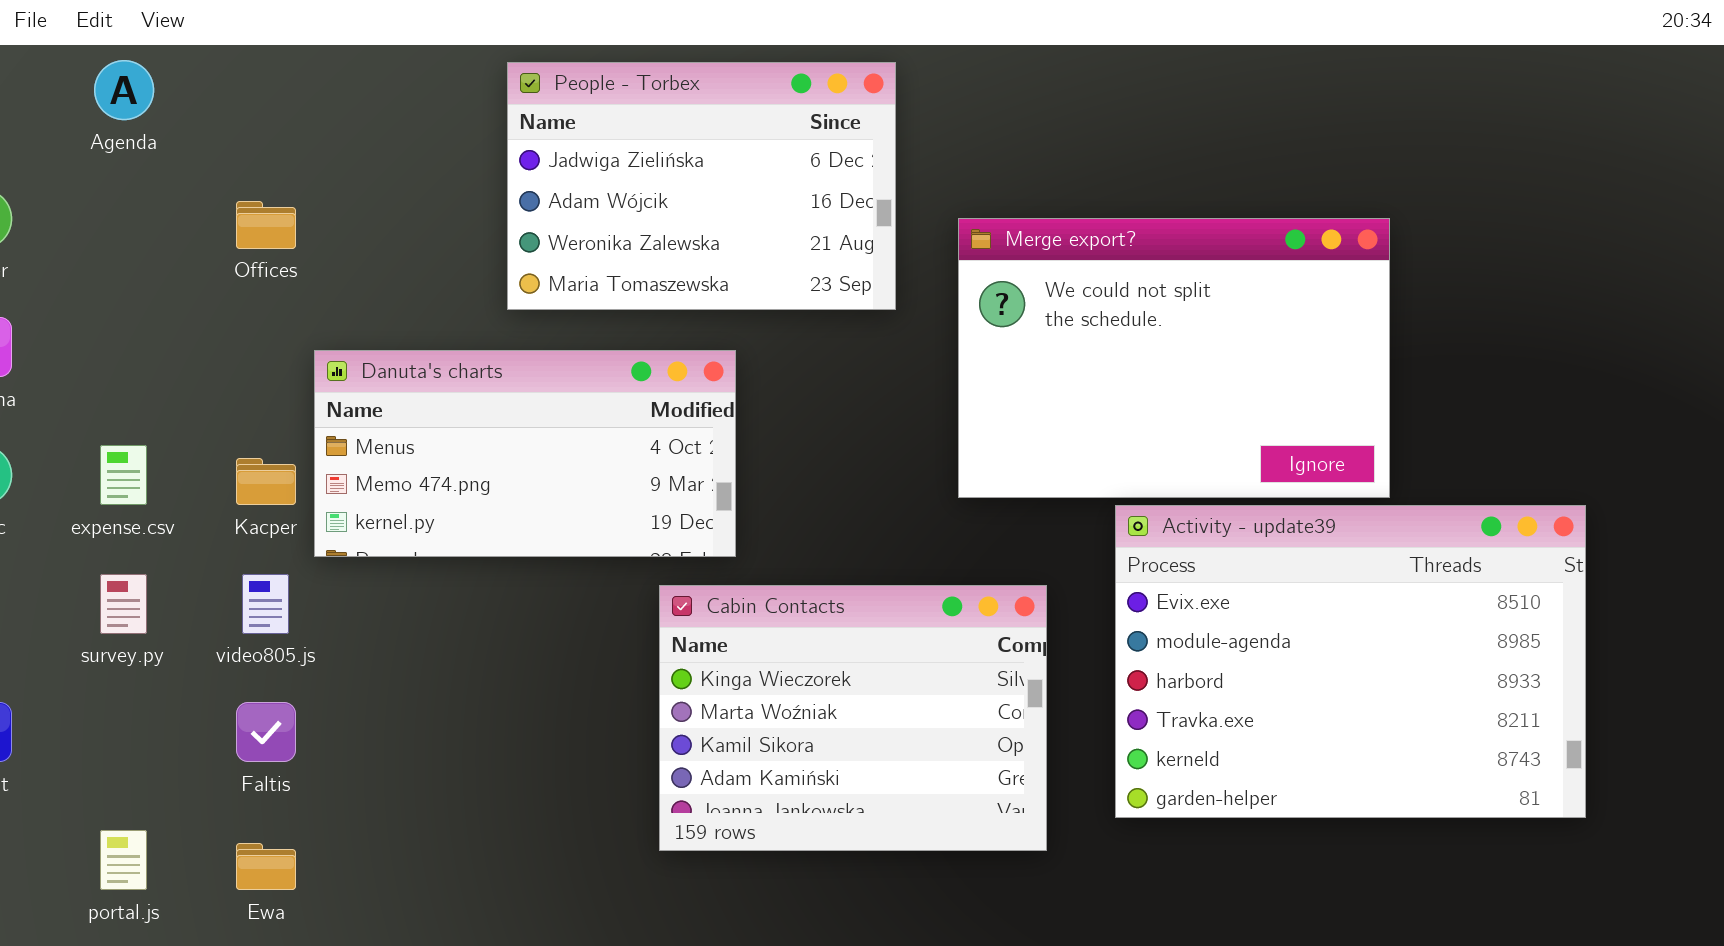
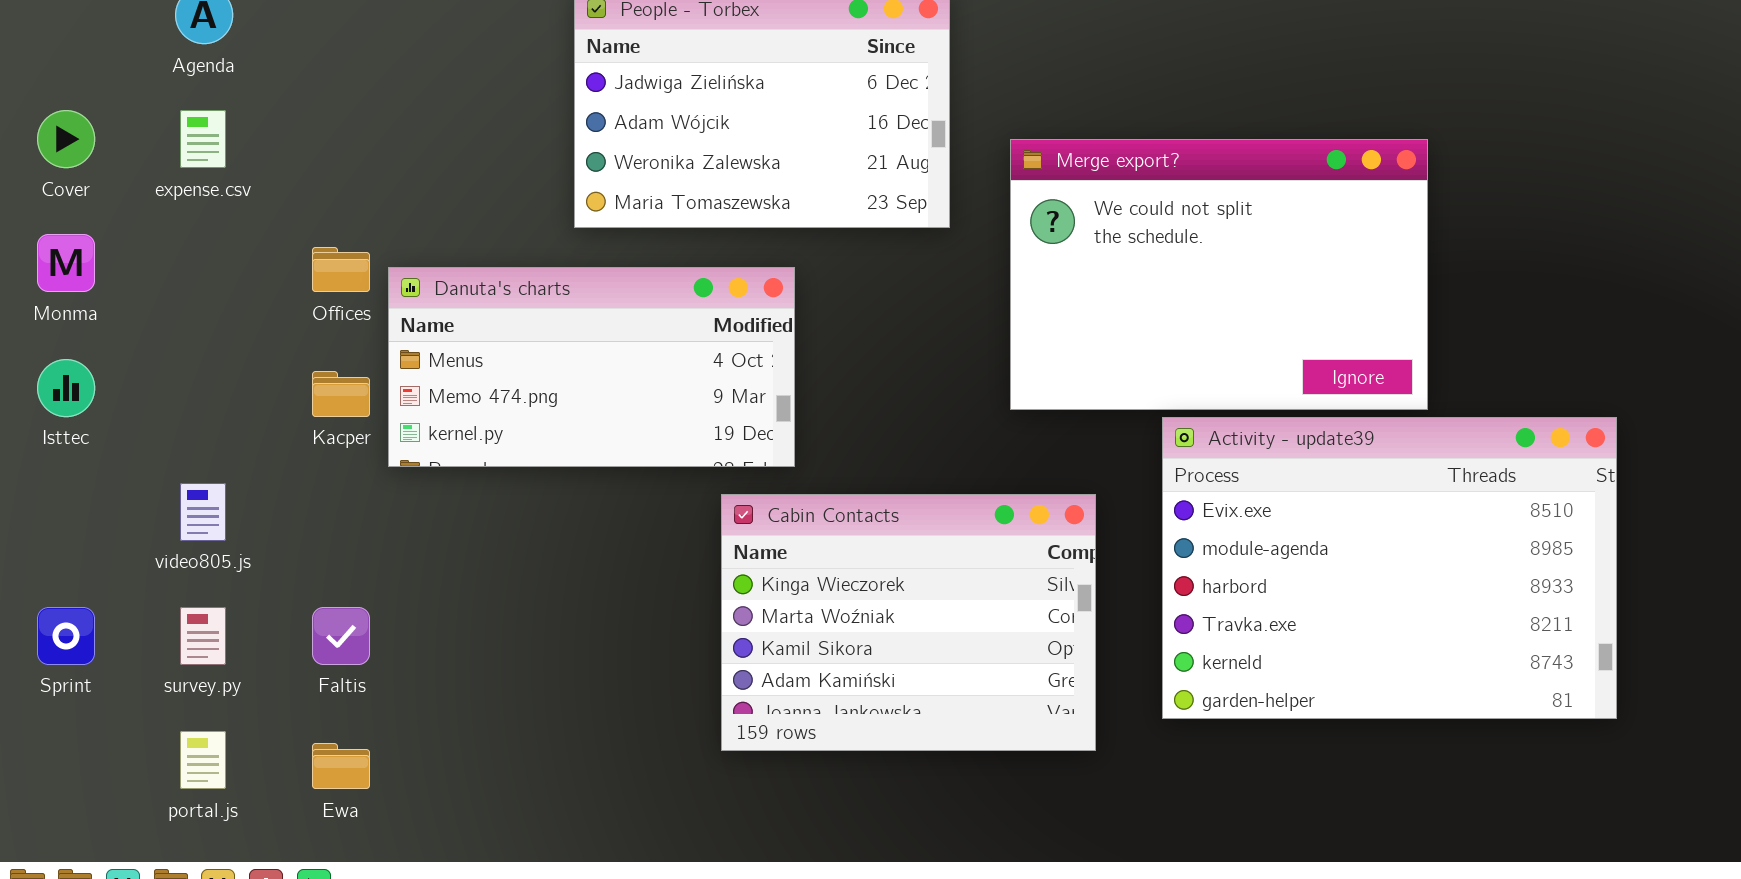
Offices: [236,201,296,249] -> [312,247,370,292], moved
expense.csv: [100,445,147,505] -> [180,110,226,168], moved
survey.py: [100,574,147,634] -> [180,607,226,665], moved
video805.js: [242,574,289,634] -> [180,483,226,541], moved

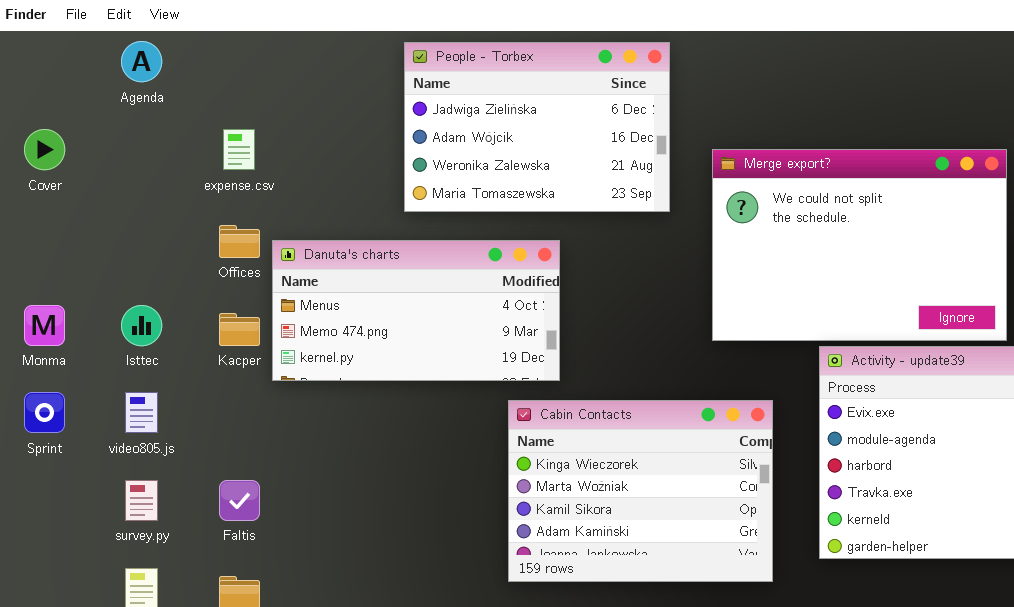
expense.csv: [180,110,226,168] -> [223,129,255,170], moved
Monma: [37,234,95,292] -> [24,305,65,346], moved
Isttec: [37,359,95,417] -> [121,305,162,346], moved
Sprint: [37,607,95,665] -> [24,392,65,433], moved

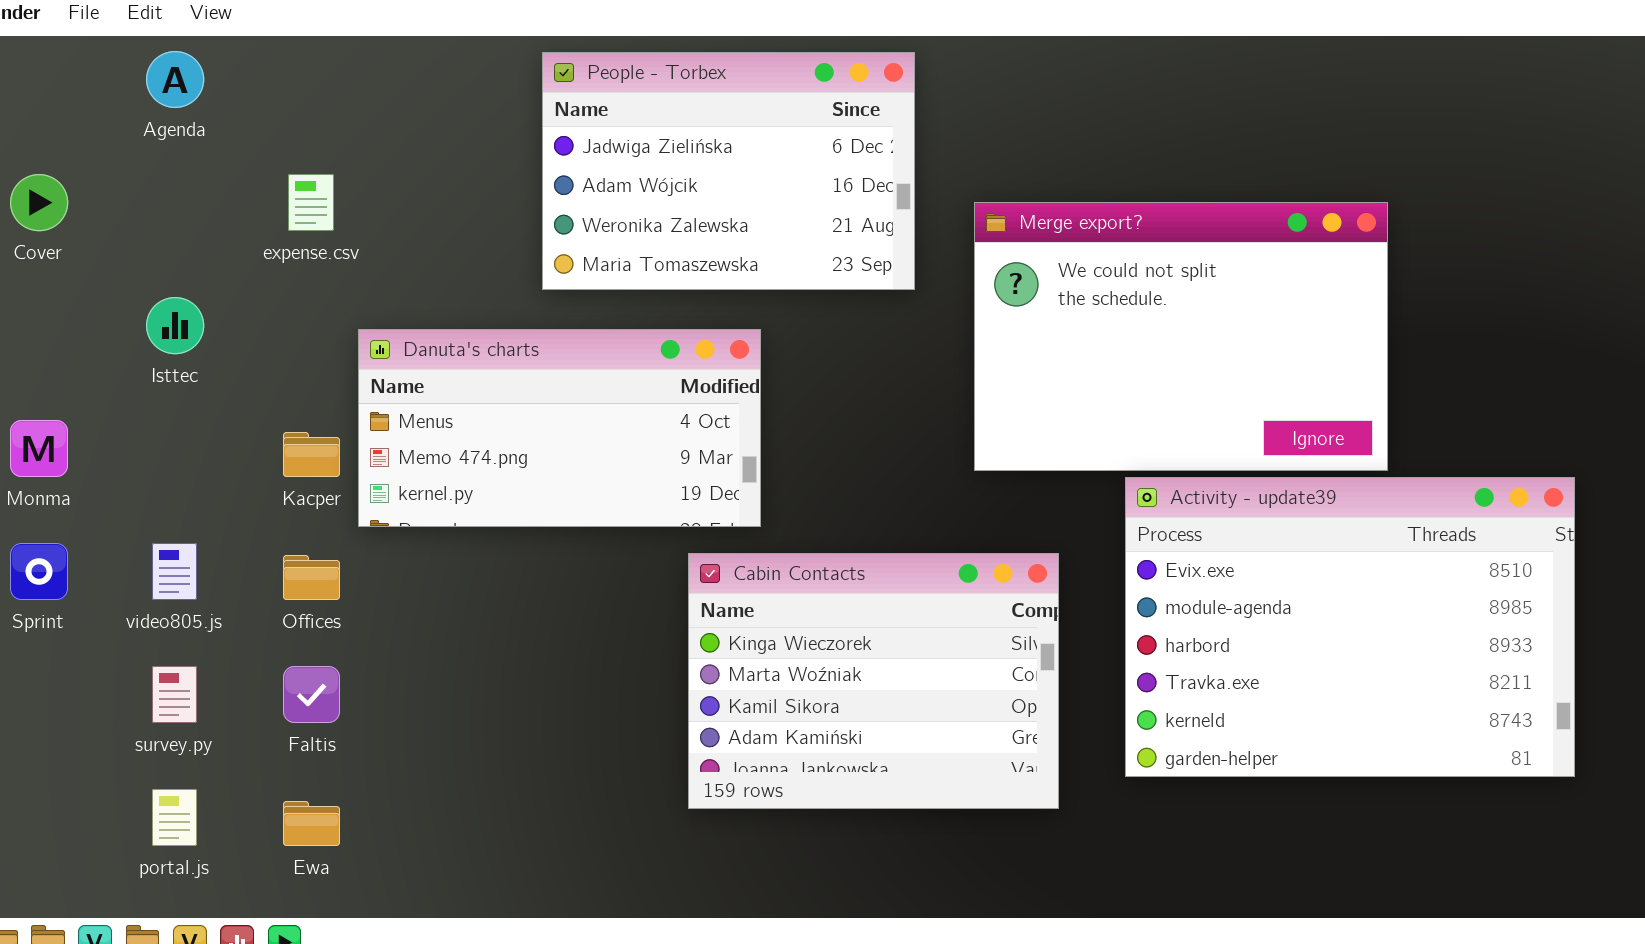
Offices: [219,225,260,258] -> [283,555,340,600], moved
Isttec: [121,305,162,346] -> [146,297,204,354], moved

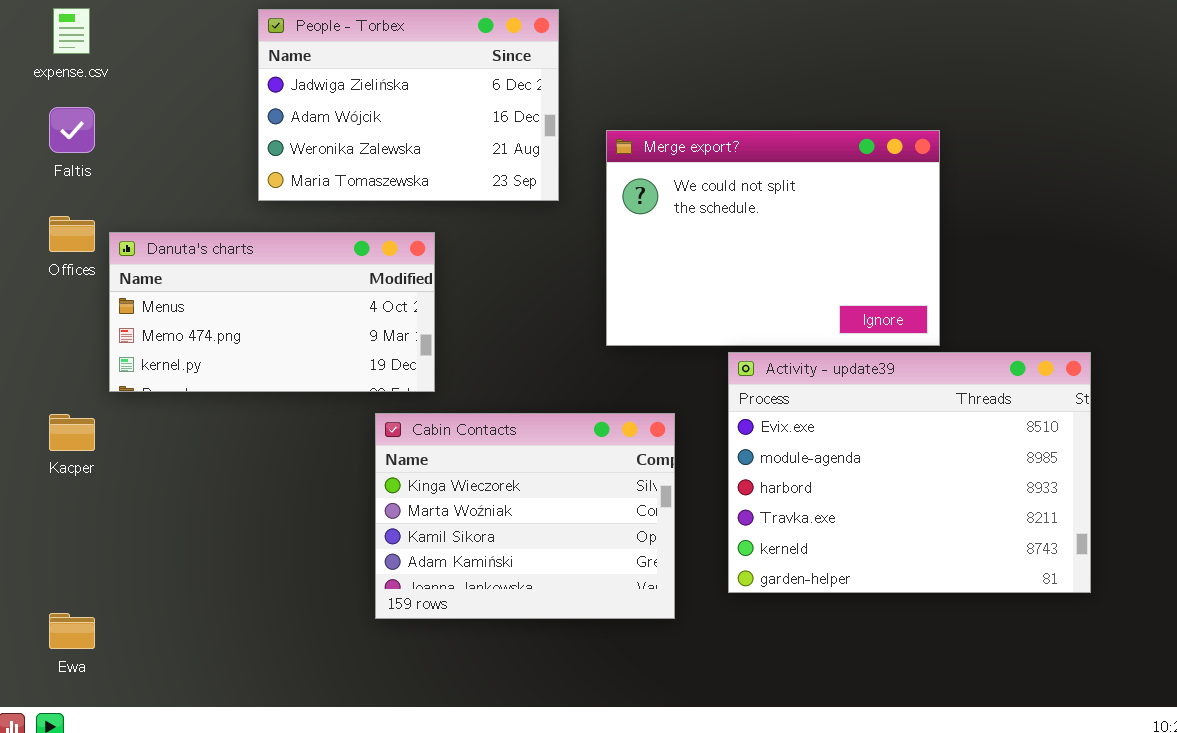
expense.csv: [288,174,334,231] -> [53,8,90,54], moved
Kacper: [283,432,340,477] -> [49,414,95,451], moved
Offices: [283,555,340,600] -> [49,216,95,252], moved
Faltis: [283,666,340,723] -> [49,107,95,153], moved

